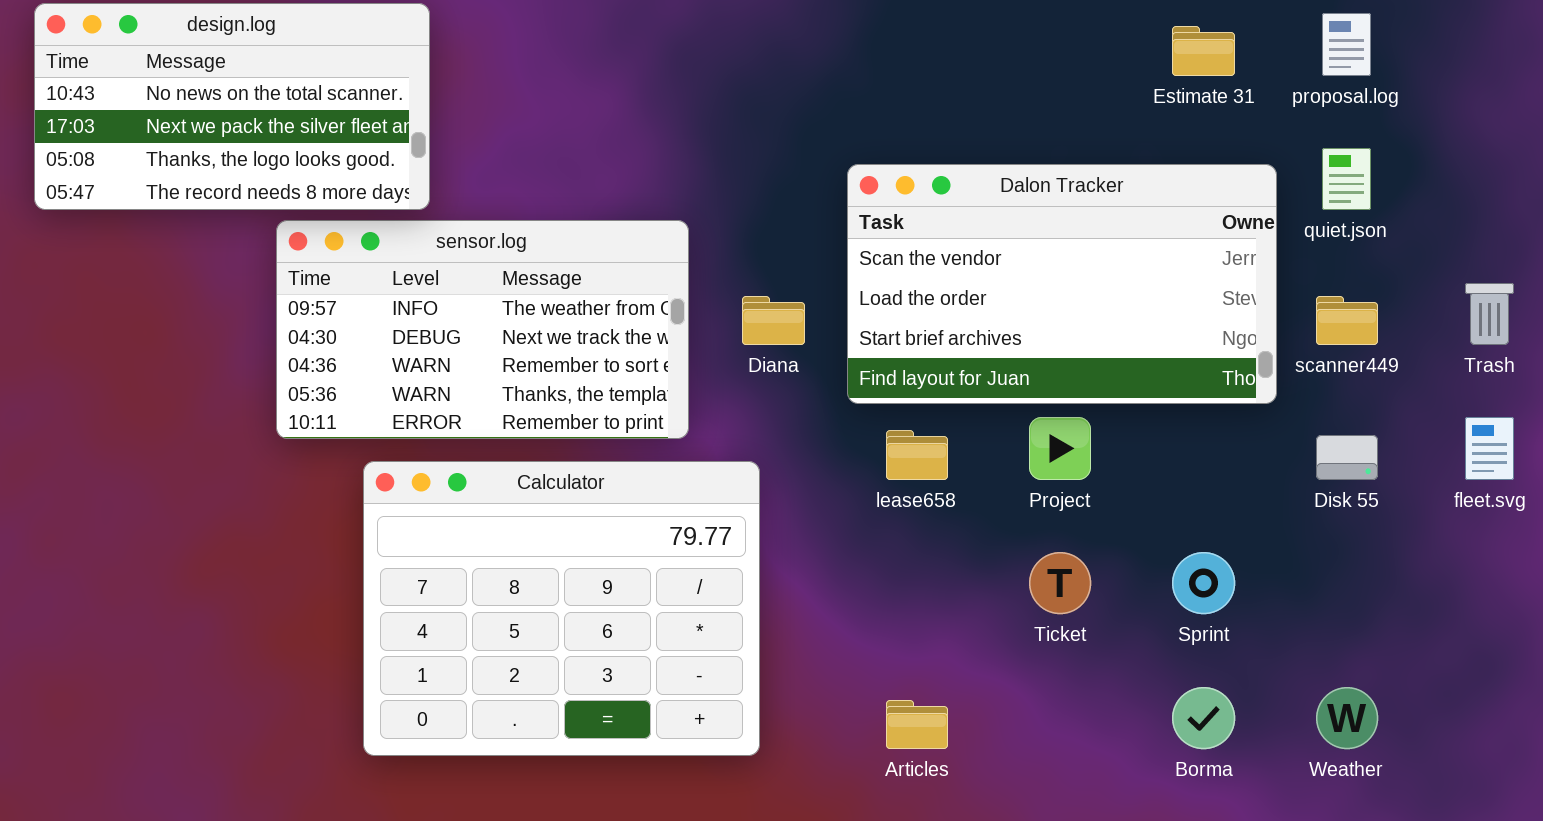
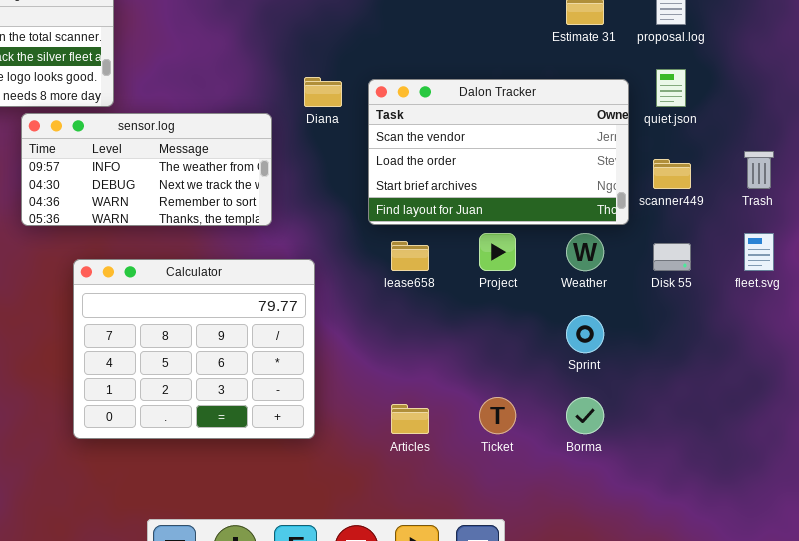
sensor.log: [276,220,689,439] -> [21,113,272,226], resized
Diana: [742,296,805,345] -> [304,77,342,107], moved
Ticket: [1029,552,1091,614] -> [479,397,516,434], moved
Weather: [1316,687,1378,749] -> [566,233,604,271], moved

